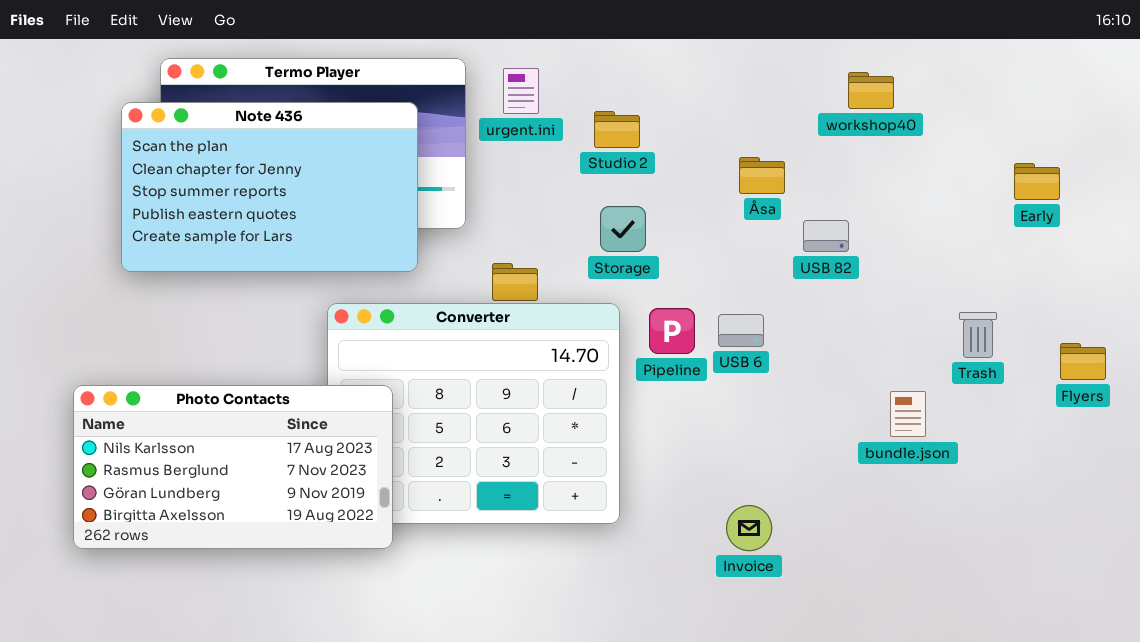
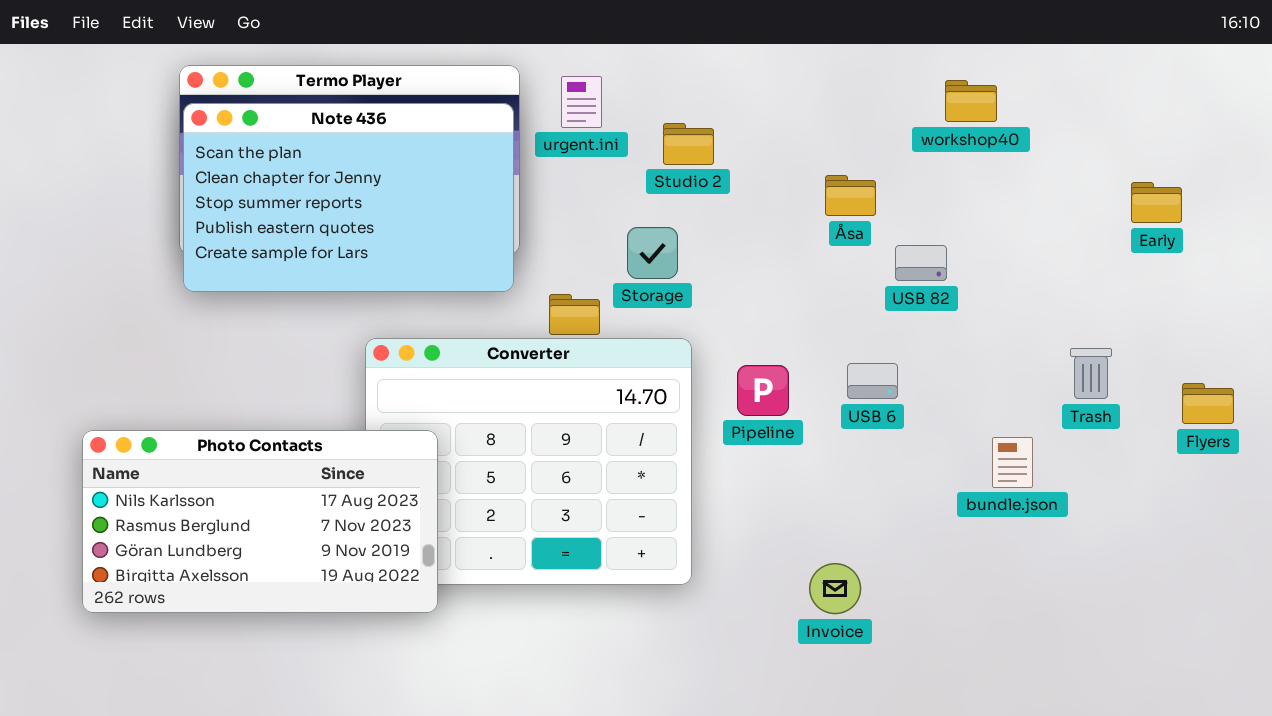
Note 436: [121,102,418,272] -> [183,103,514,292], moved
Storage: [600,206,646,252] -> [627,227,678,279], moved
Pipeline: [649,308,695,354] -> [737,365,789,416], moved
USB 6: [718,314,764,347] -> [847,363,898,399], moved

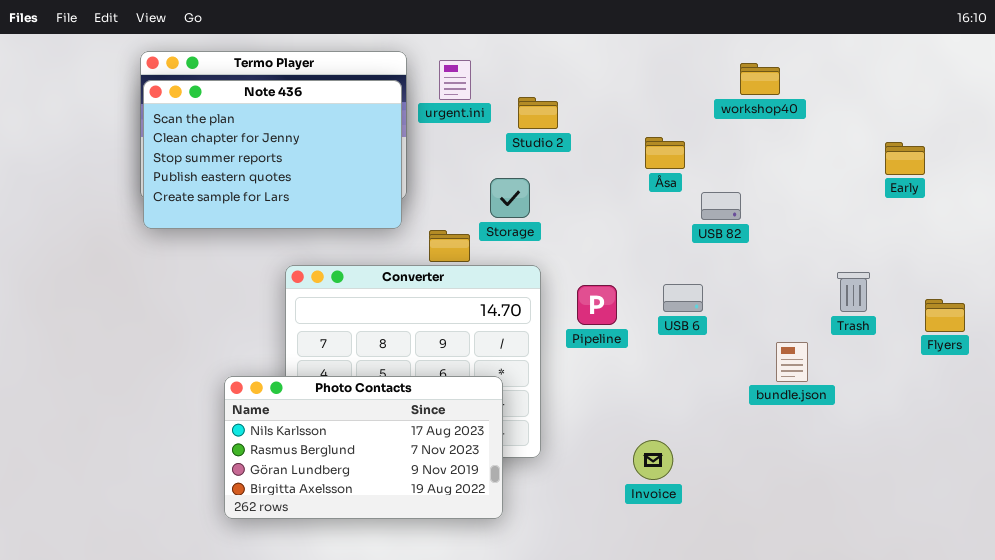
Photo Contacts: [82,430,438,613] -> [224,376,503,519], moved

